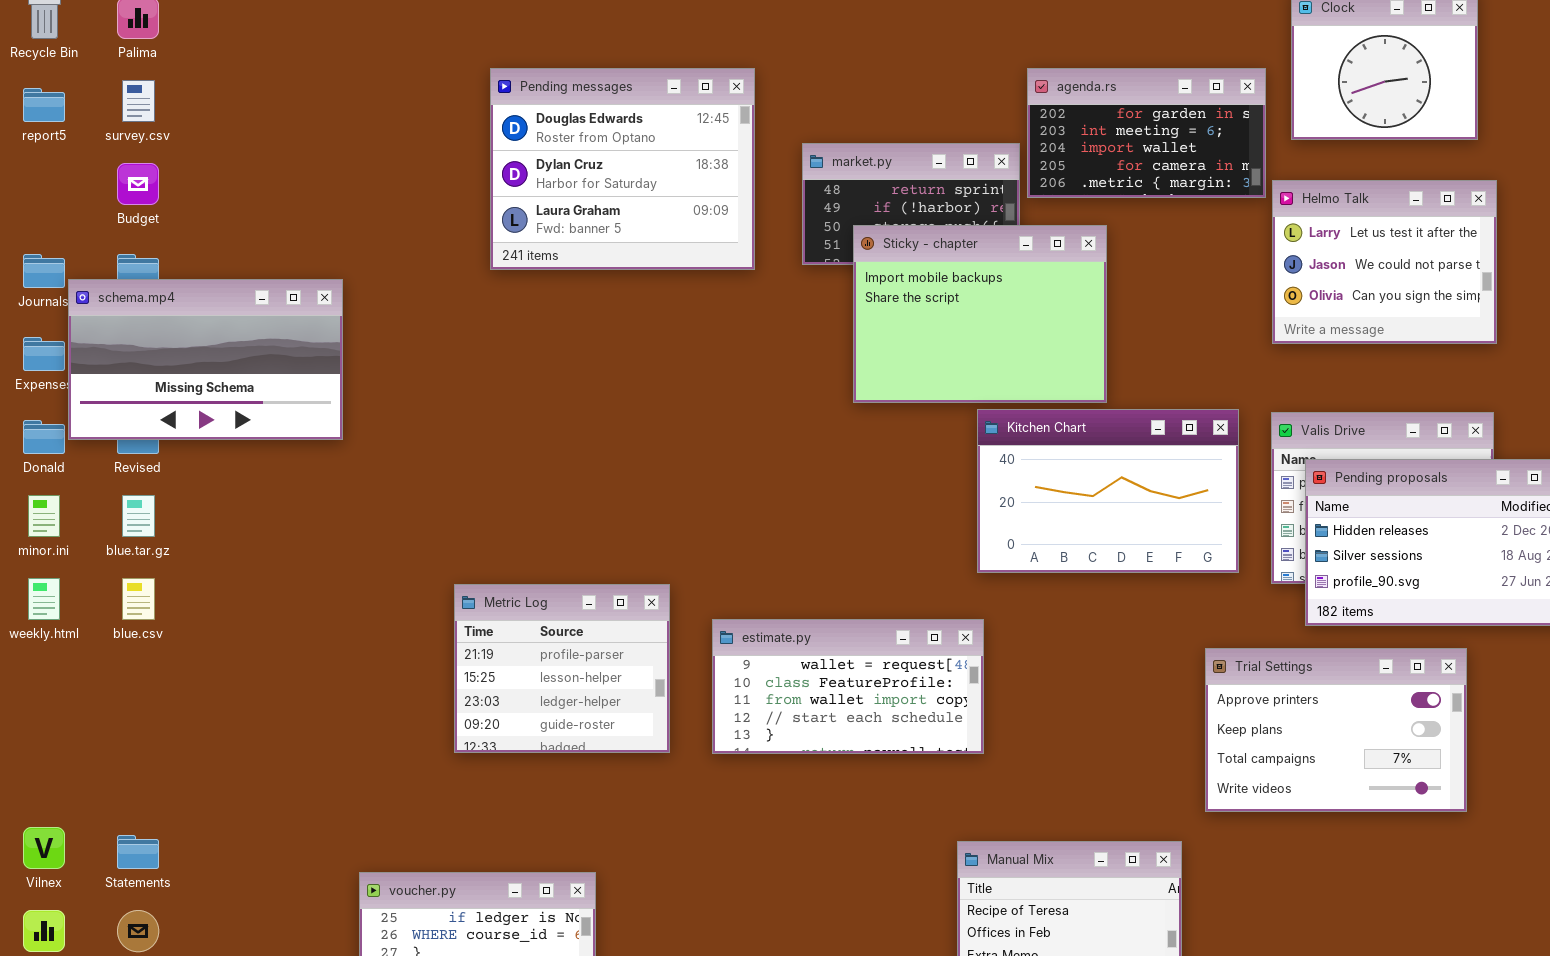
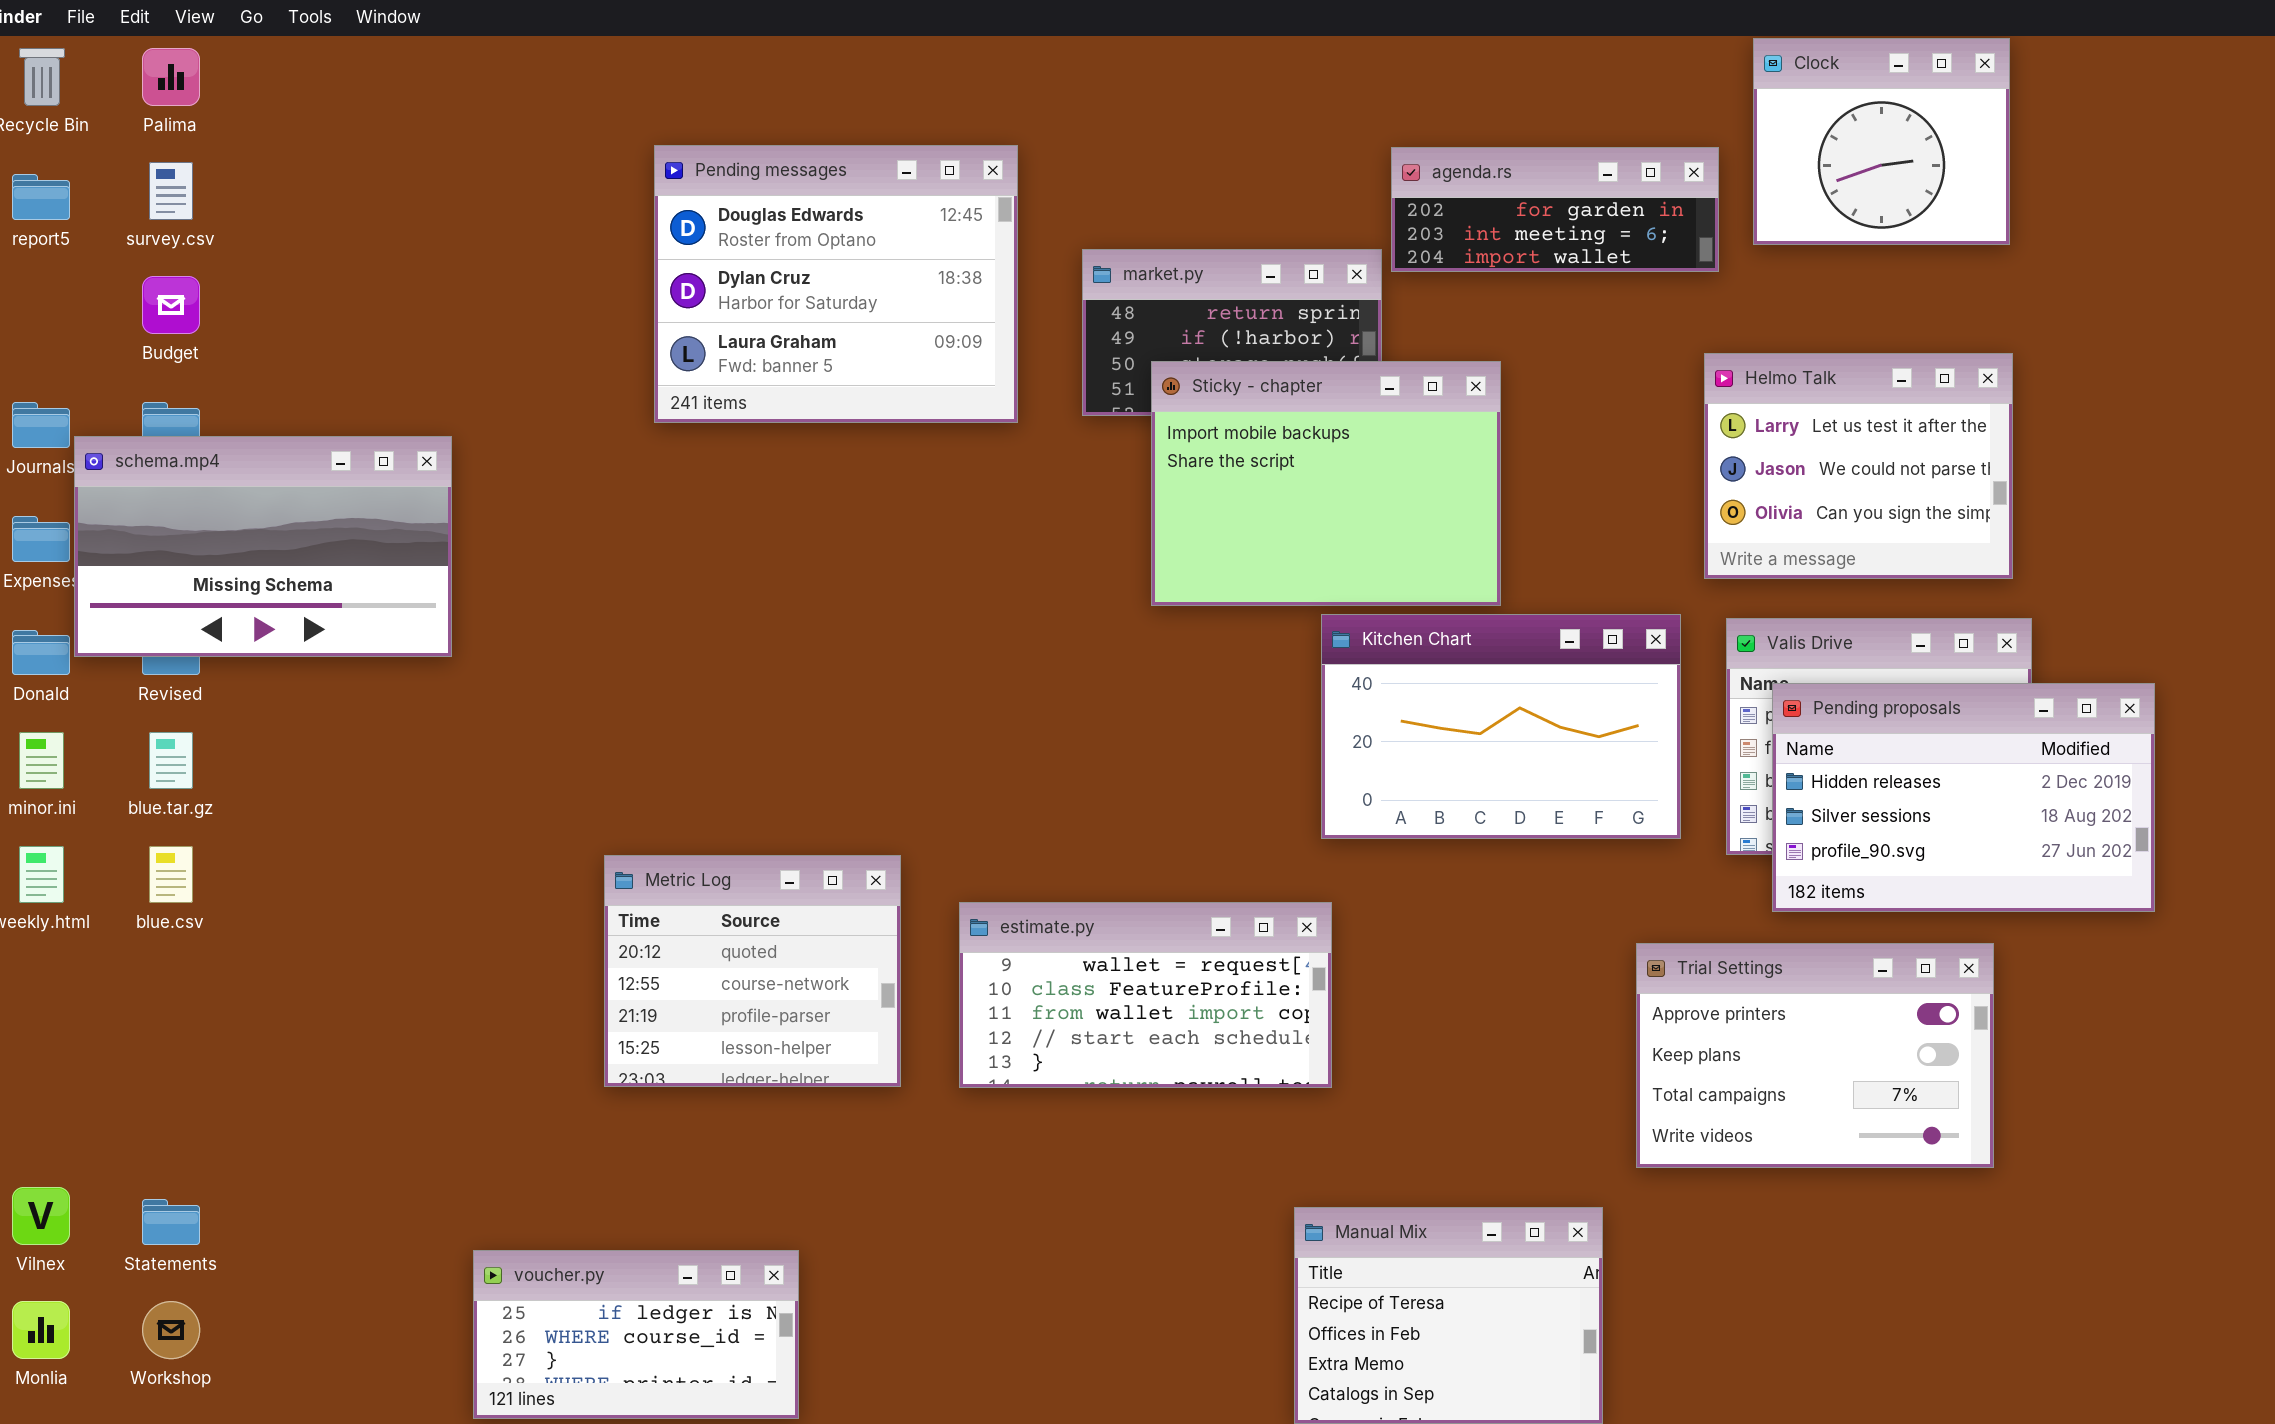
agenda.rs: [1027,68,1266,198] -> [1391,147,1719,272], resized
Helmo Talk: [1272,180,1497,344] -> [1704,353,2013,579], moved
Metric Log: [454,584,670,753] -> [604,855,901,1087], scrolled up 2 rows

